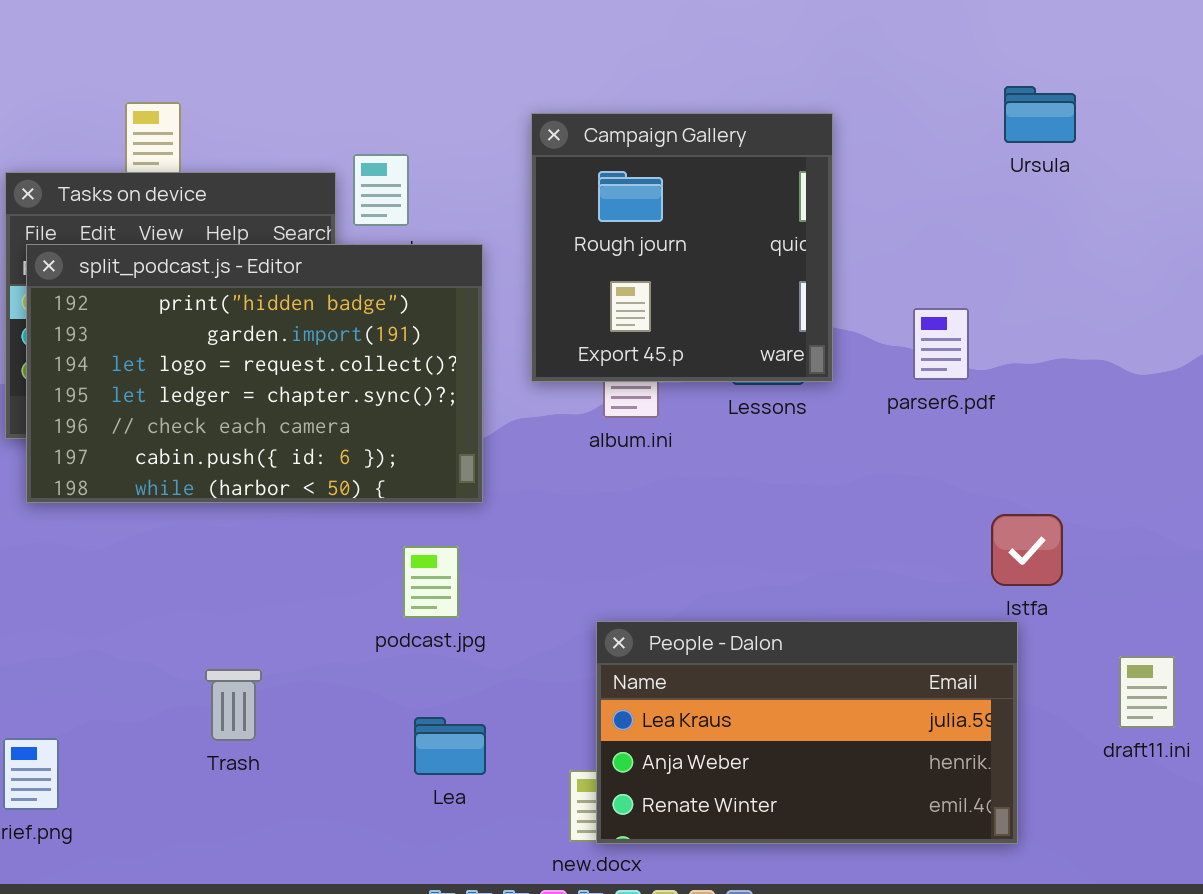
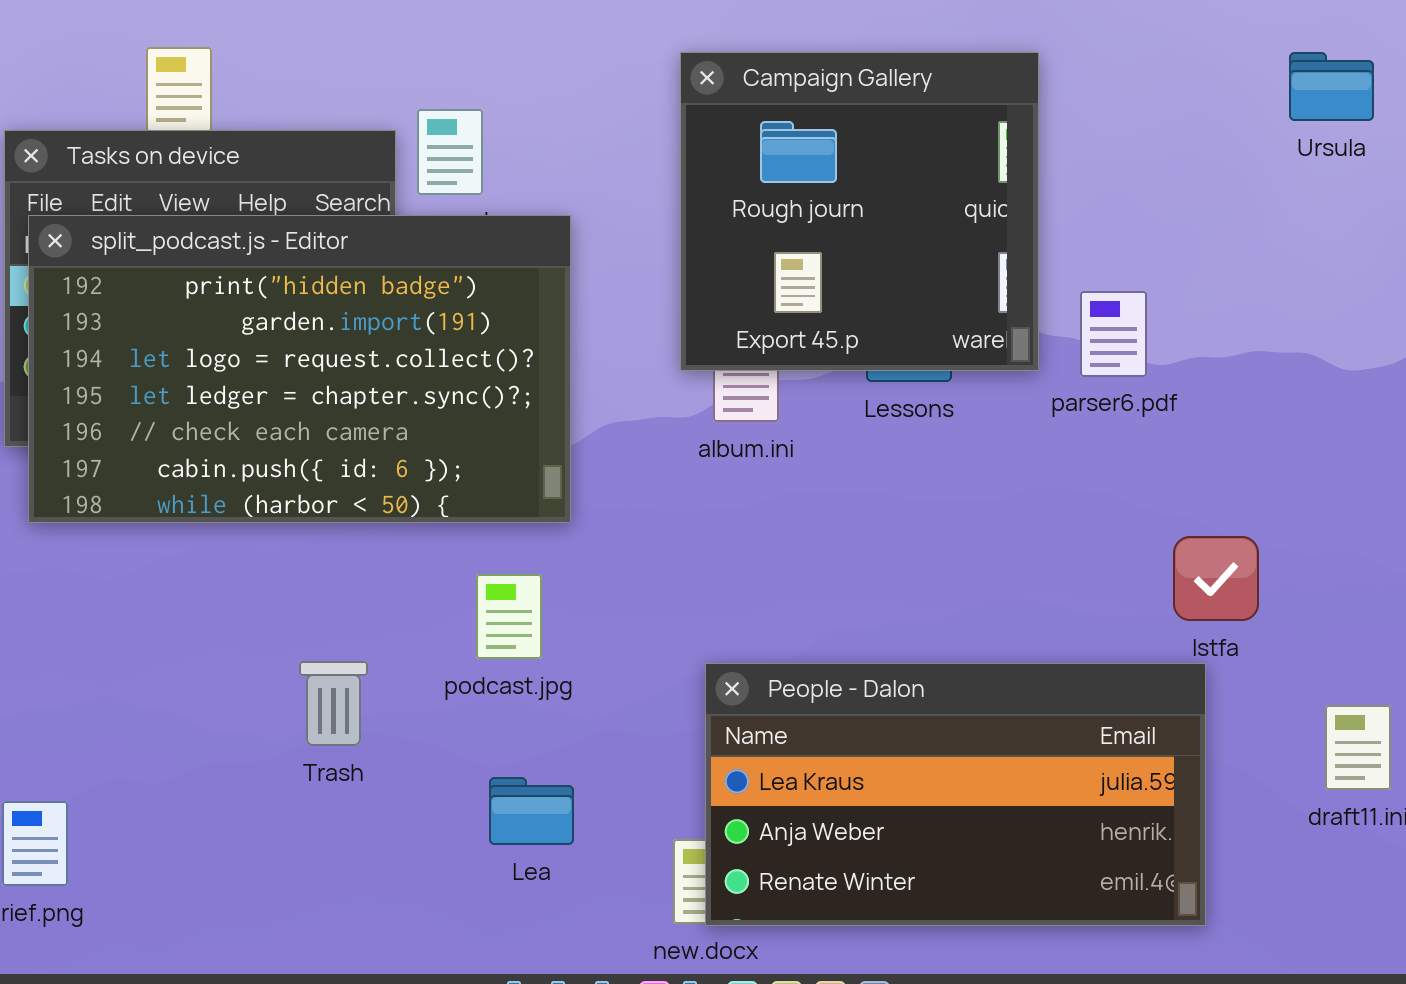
Ursula: [1004,86,1076,143] -> [1289,52,1374,121], moved
Campaign Gallery: [531,113,833,382] -> [680,52,1039,371], moved
Trash: [205,669,262,741] -> [299,661,368,746], moved

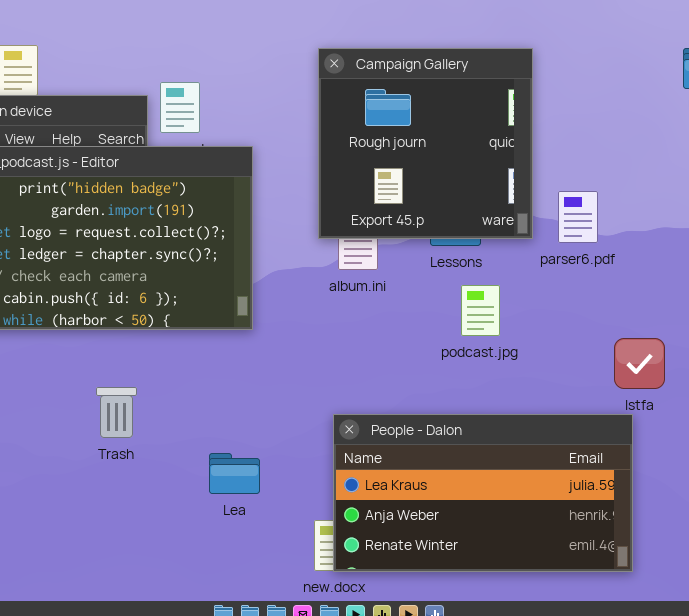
podcast.jpg: [476,574,542,659] -> [461,285,500,336], moved
Trash: [299,661,368,746] -> [96,387,137,438], moved
Lea: [489,777,574,845] -> [209,453,260,494], moved

